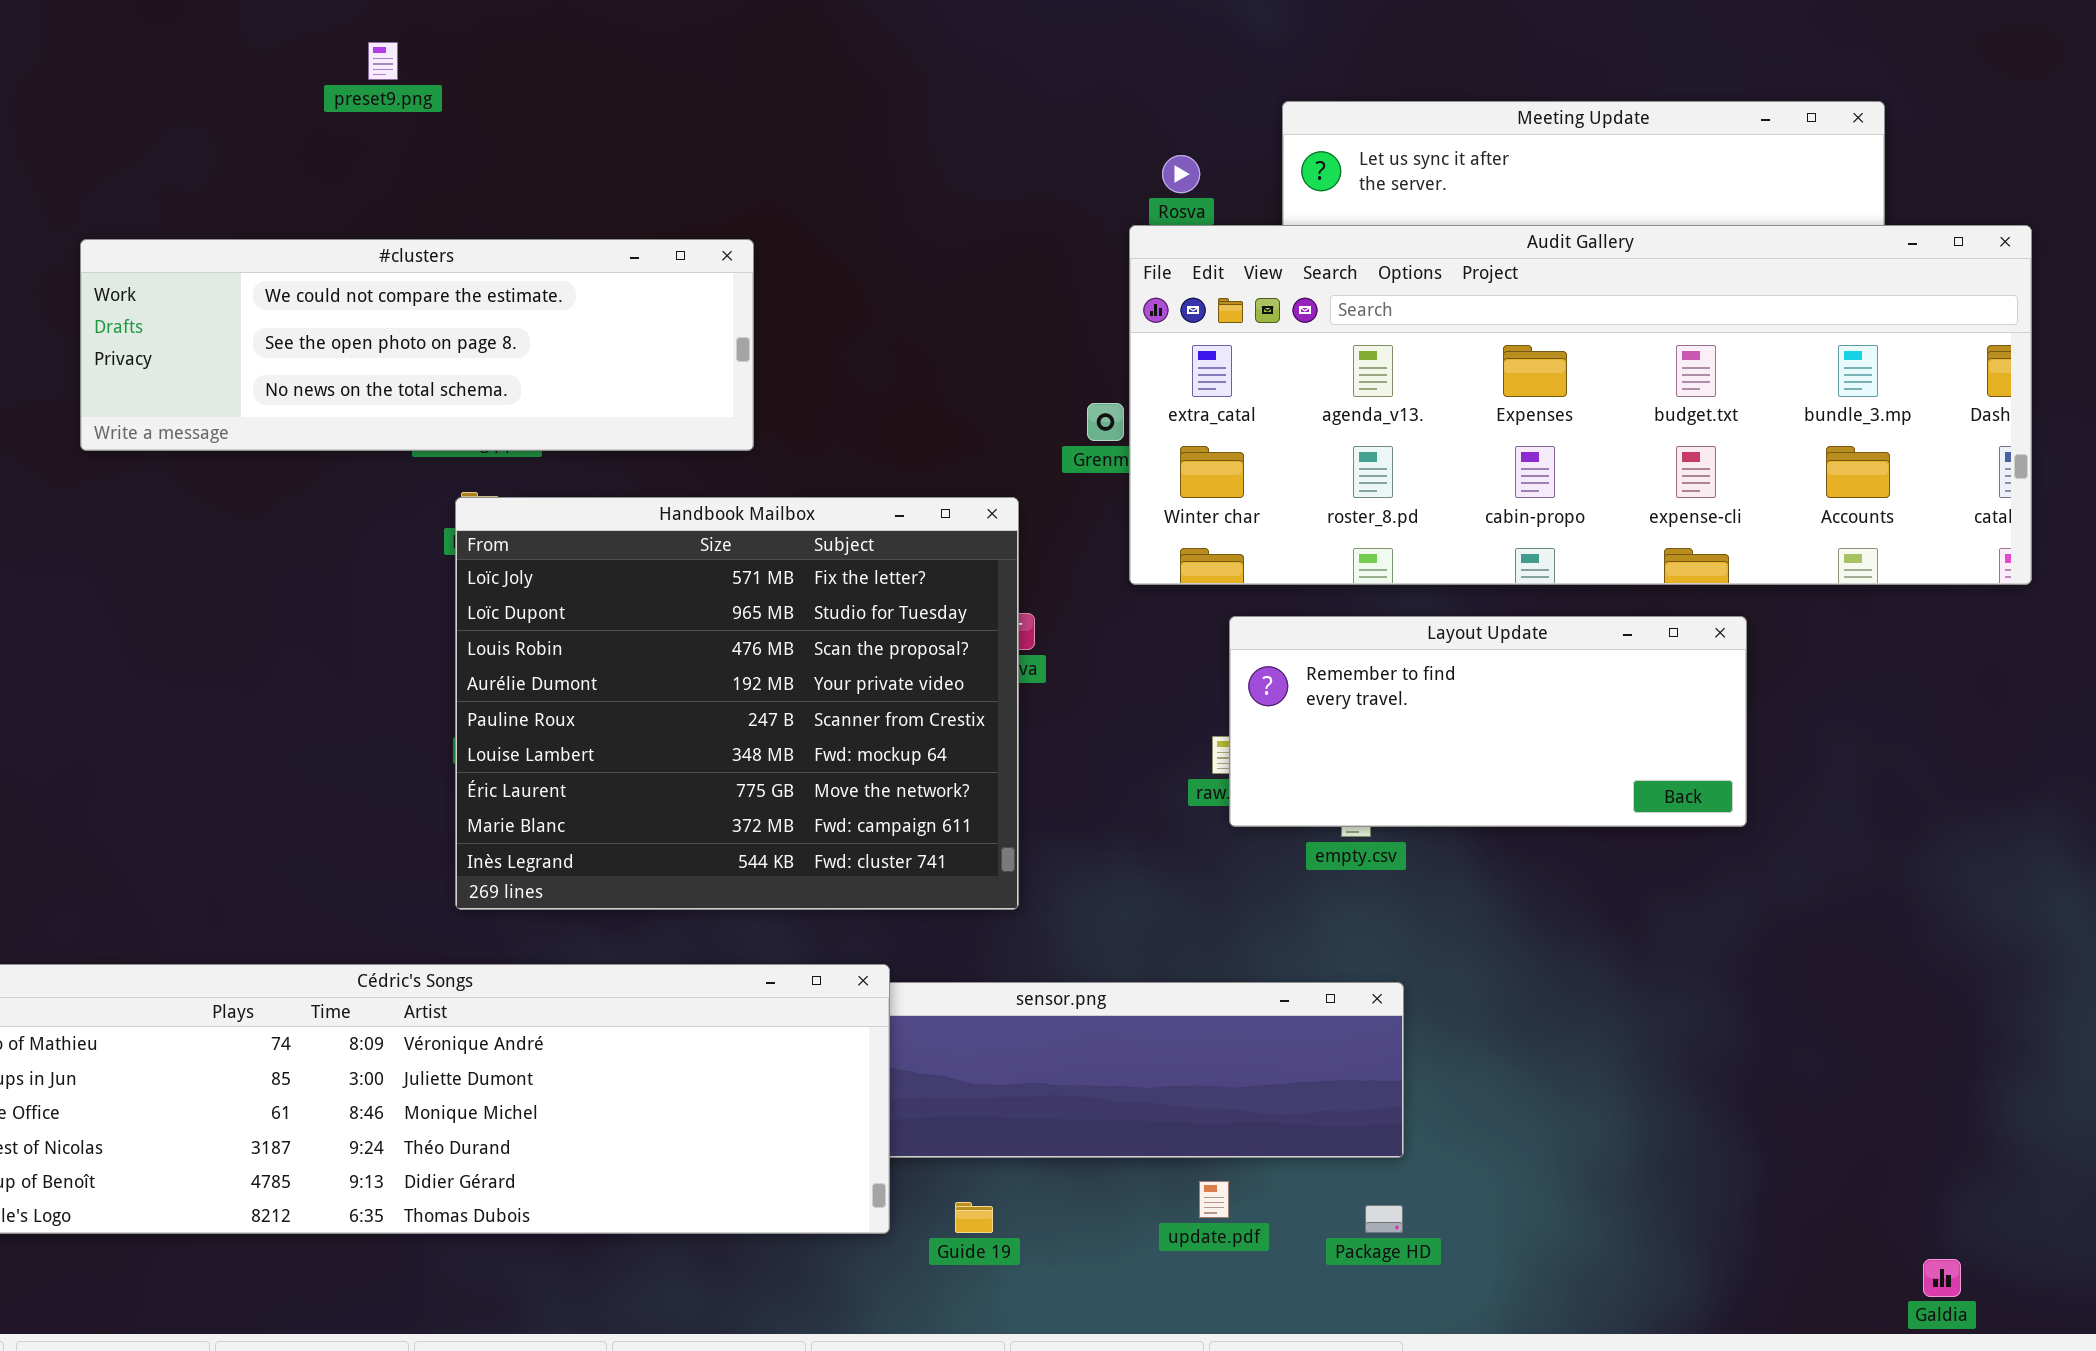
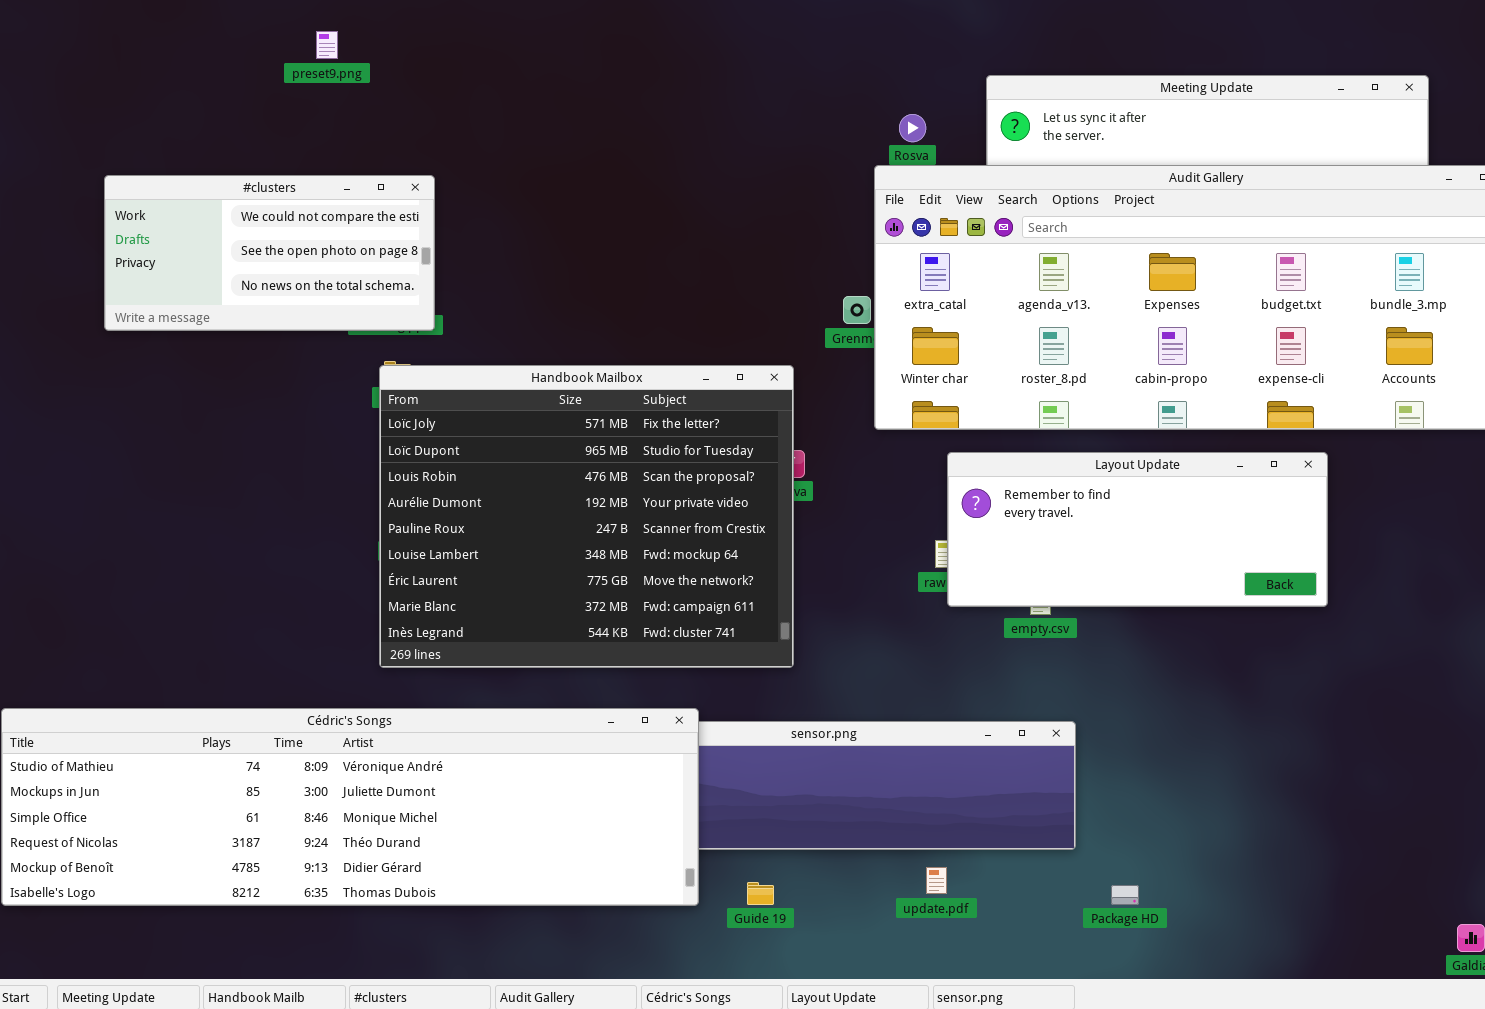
#clusters: [80,239,754,451] -> [104,175,435,331], resized
Package HD: [1365,1205,1403,1233] -> [1111,885,1139,905], moved

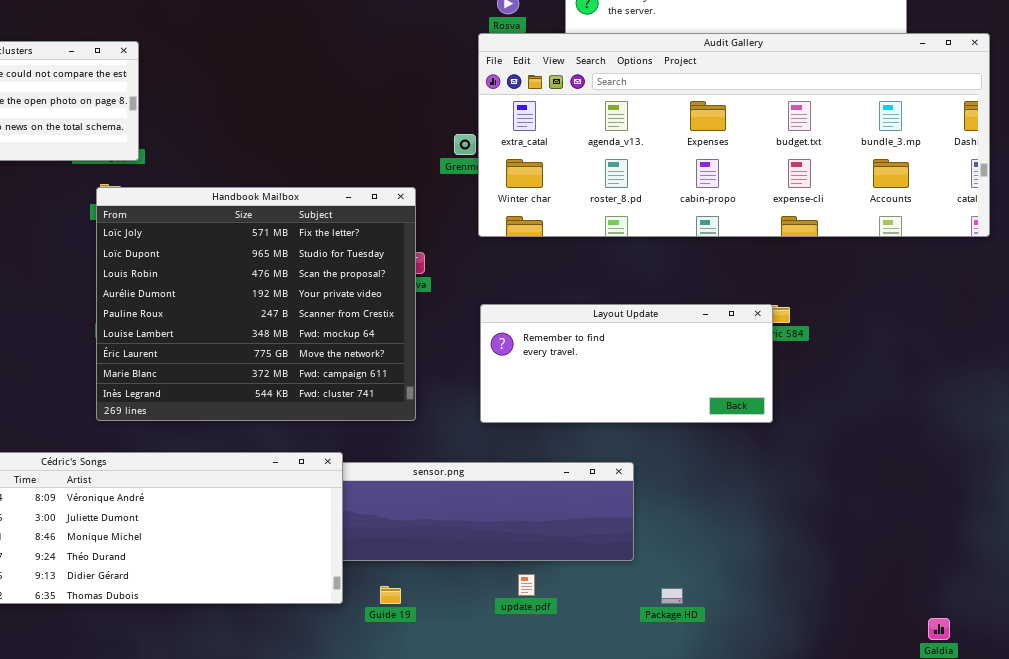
Layout Update: [947,452,1328,607] -> [480,304,773,423], moved

